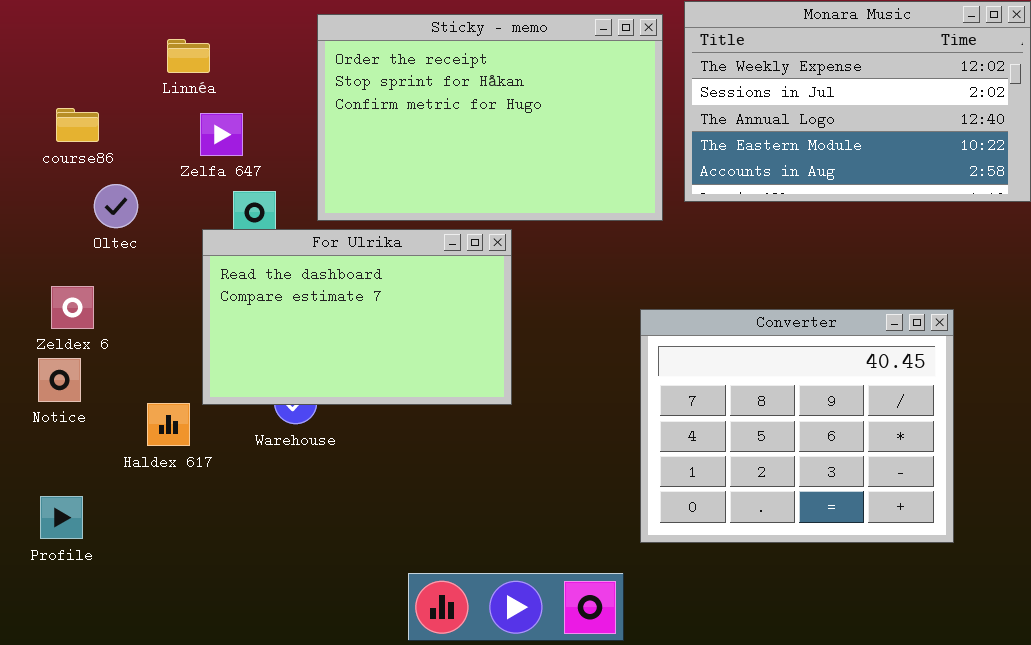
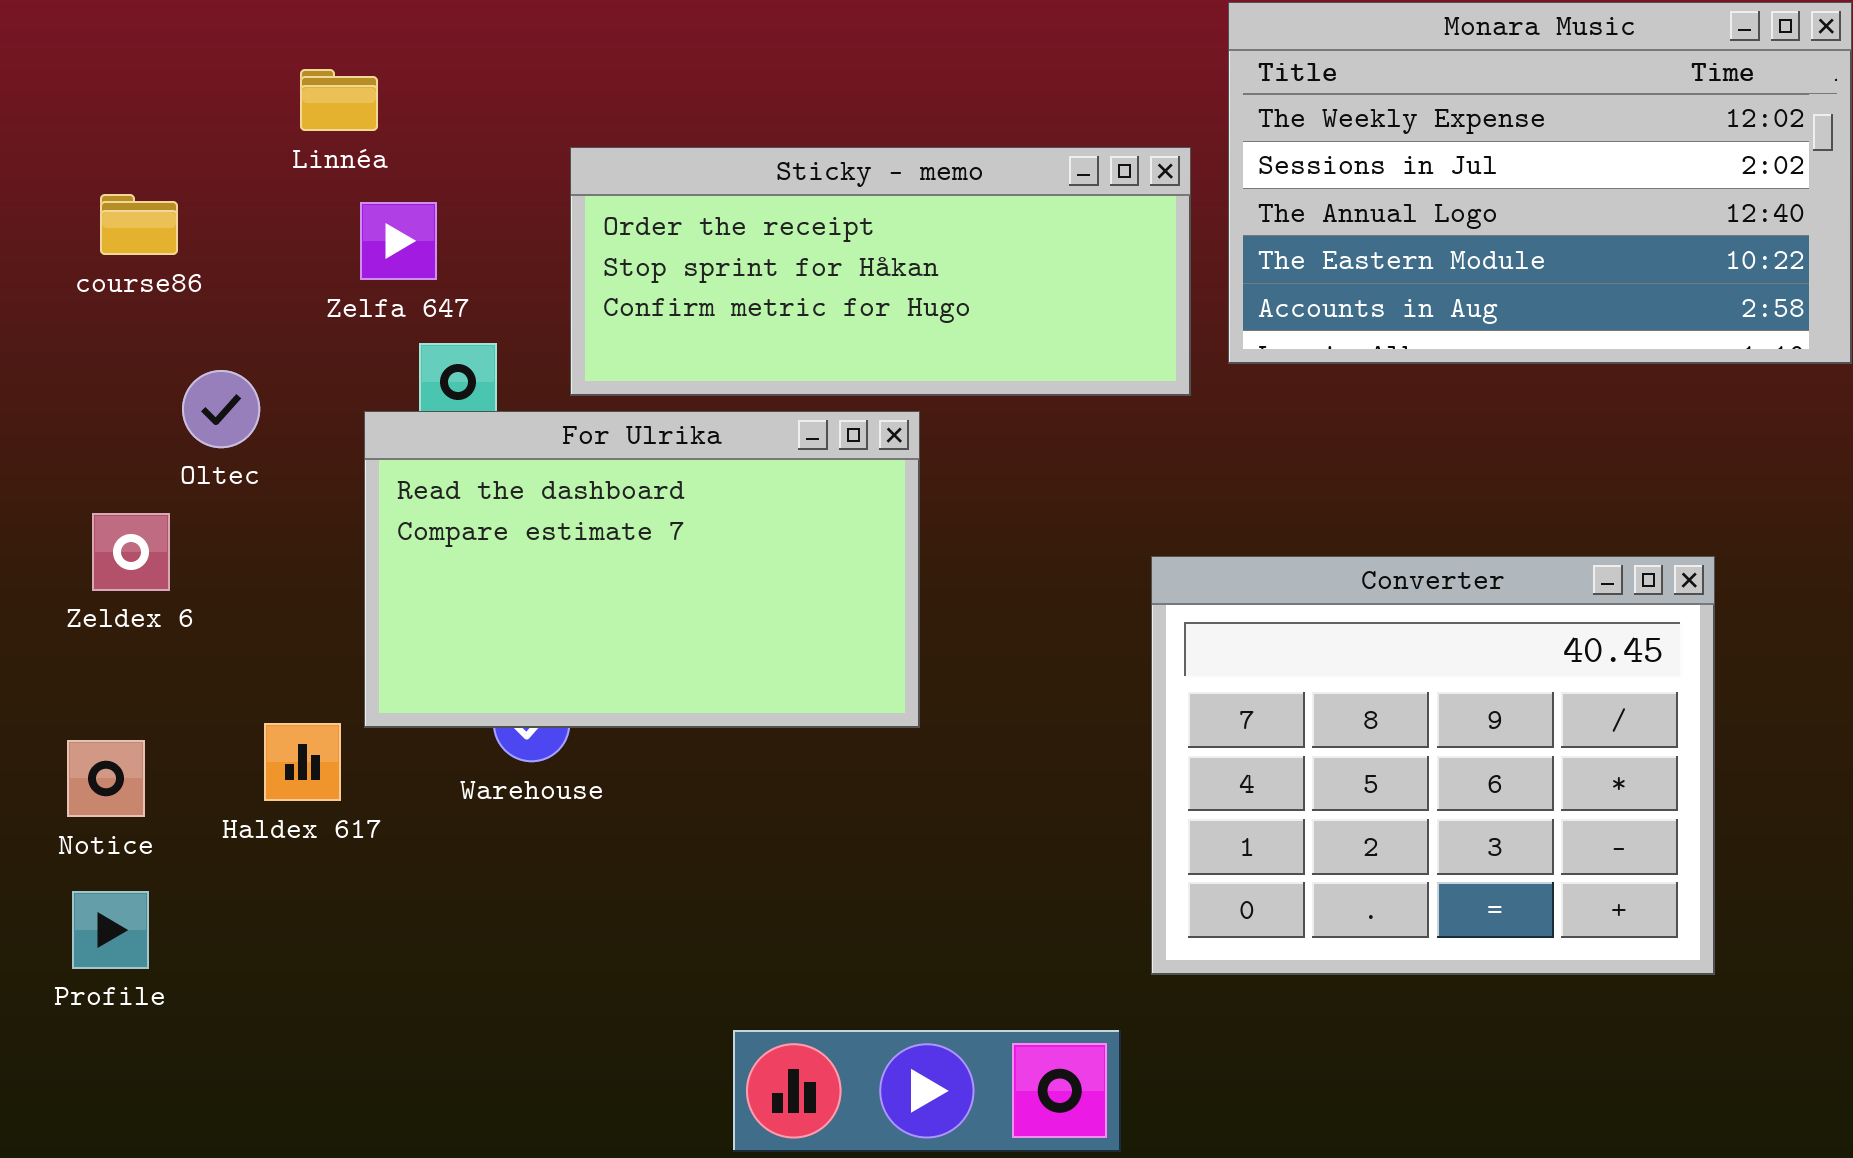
Sticky - memo: [317,14,663,221] -> [570,147,1191,396], resized
Oltec: [94,184,138,228] -> [182,370,260,448], moved
Notice: [38,358,81,402] -> [67,740,145,817], moved

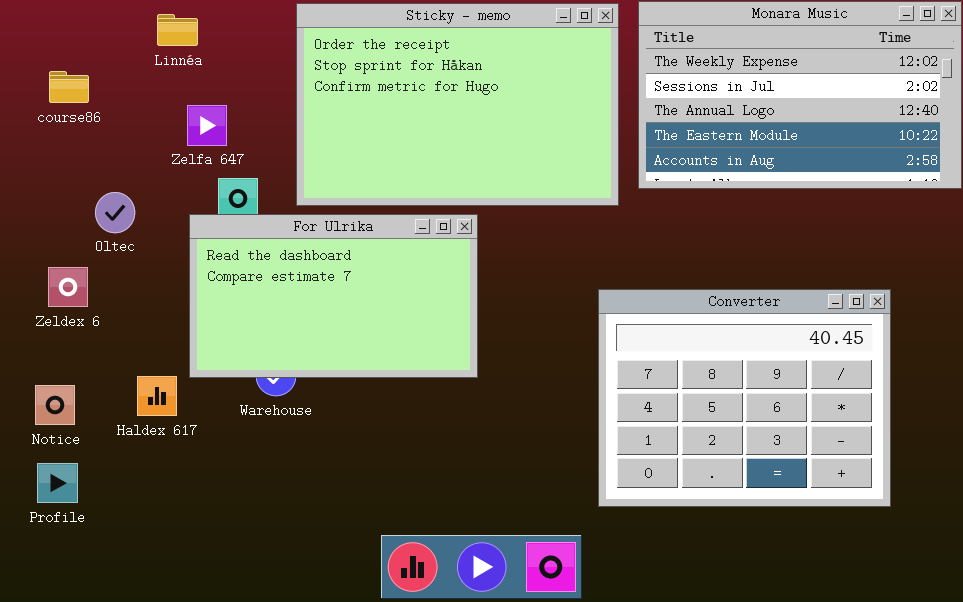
Linnéa: [300,69,378,131] -> [157,14,198,46], moved
Sticky - memo: [570,147,1191,396] -> [296,3,619,206], resized
course86: [100,194,178,255] -> [49,71,89,103], moved

